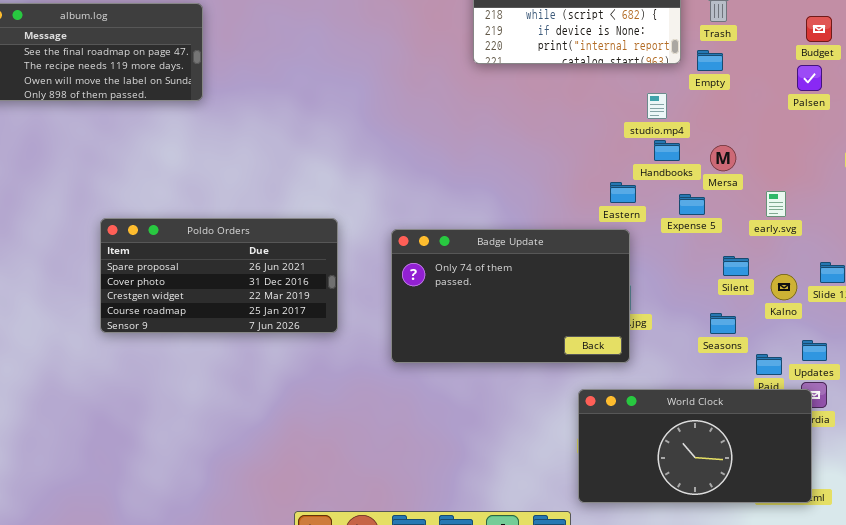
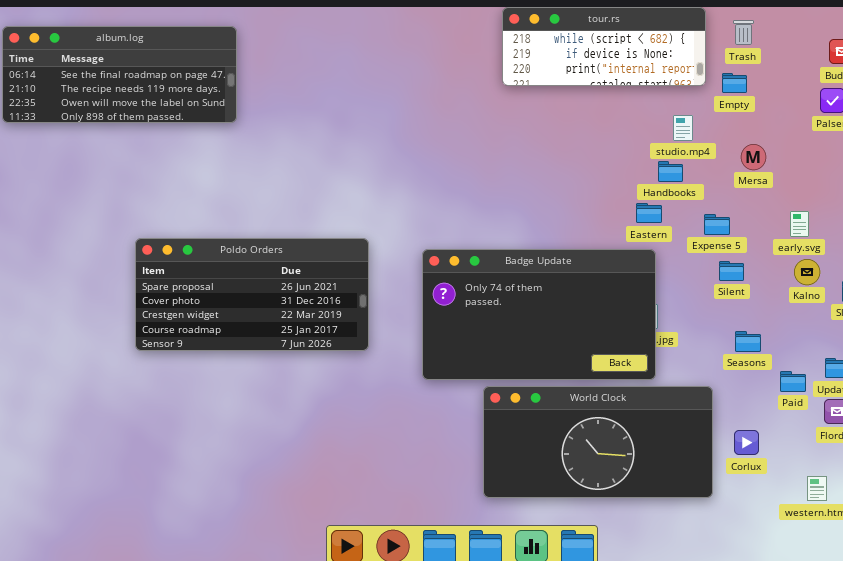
Handbooks: [654,140,680,161] -> [658,161,683,182], moved
Mersa: [710,145,736,171] -> [741,144,766,170], moved
Silent: [723,256,749,276] -> [719,261,744,281], moved
Kalno: [771,274,797,300] -> [794,259,820,285], moved
World Clock: [578,389,812,503] -> [483,386,713,498], moved

